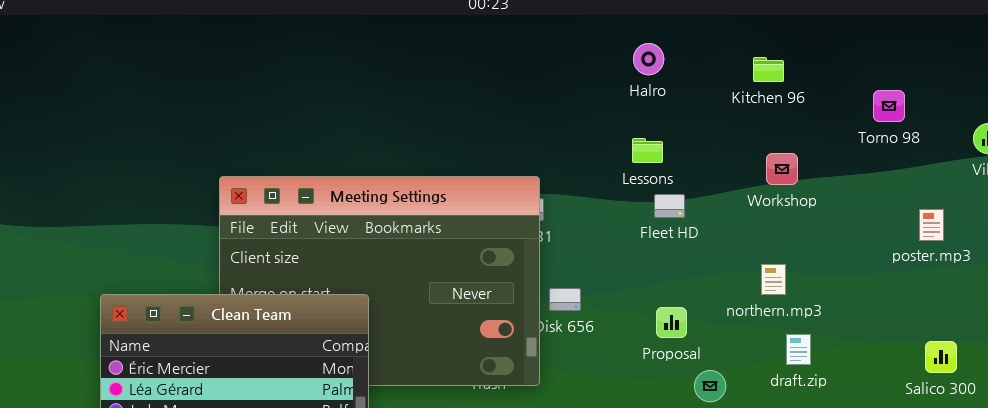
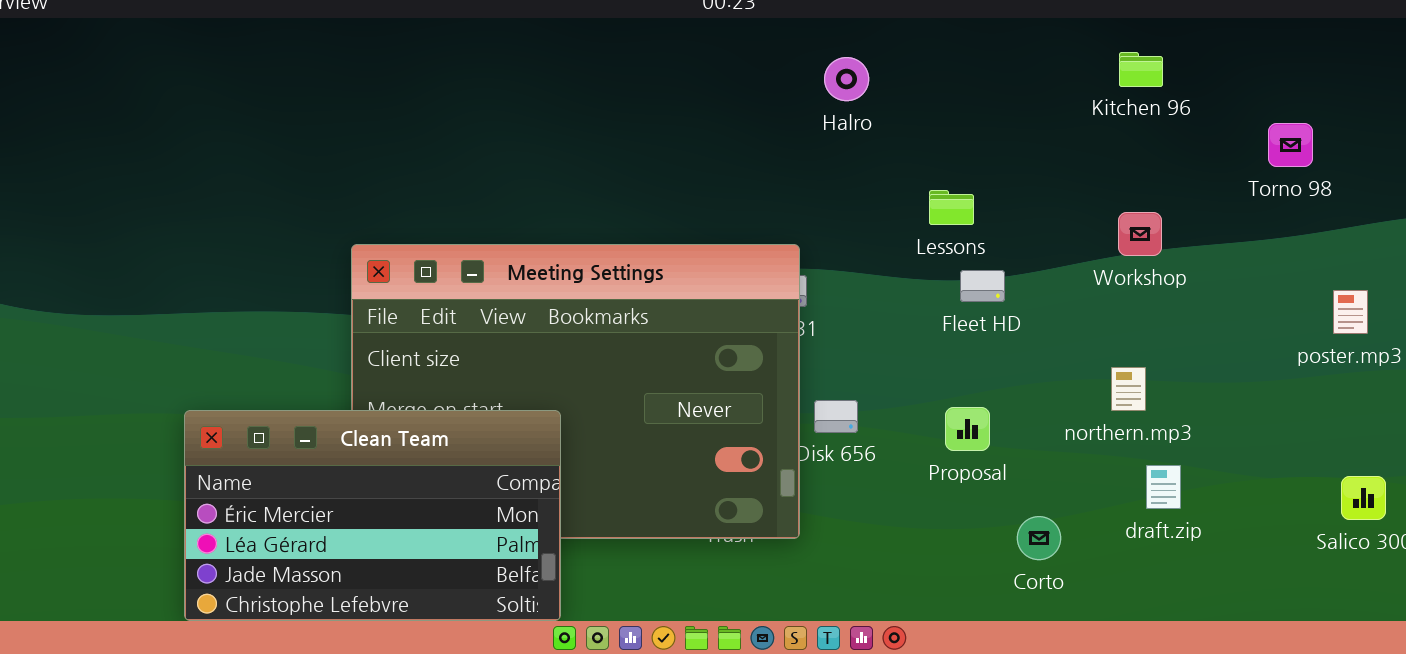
Halro: [633,43,664,75] -> [824,57,869,101], moved
Kitchen 96: [753,57,784,82] -> [1119,52,1163,87], moved
Proposal: [656,307,687,338] -> [945,407,990,451], moved

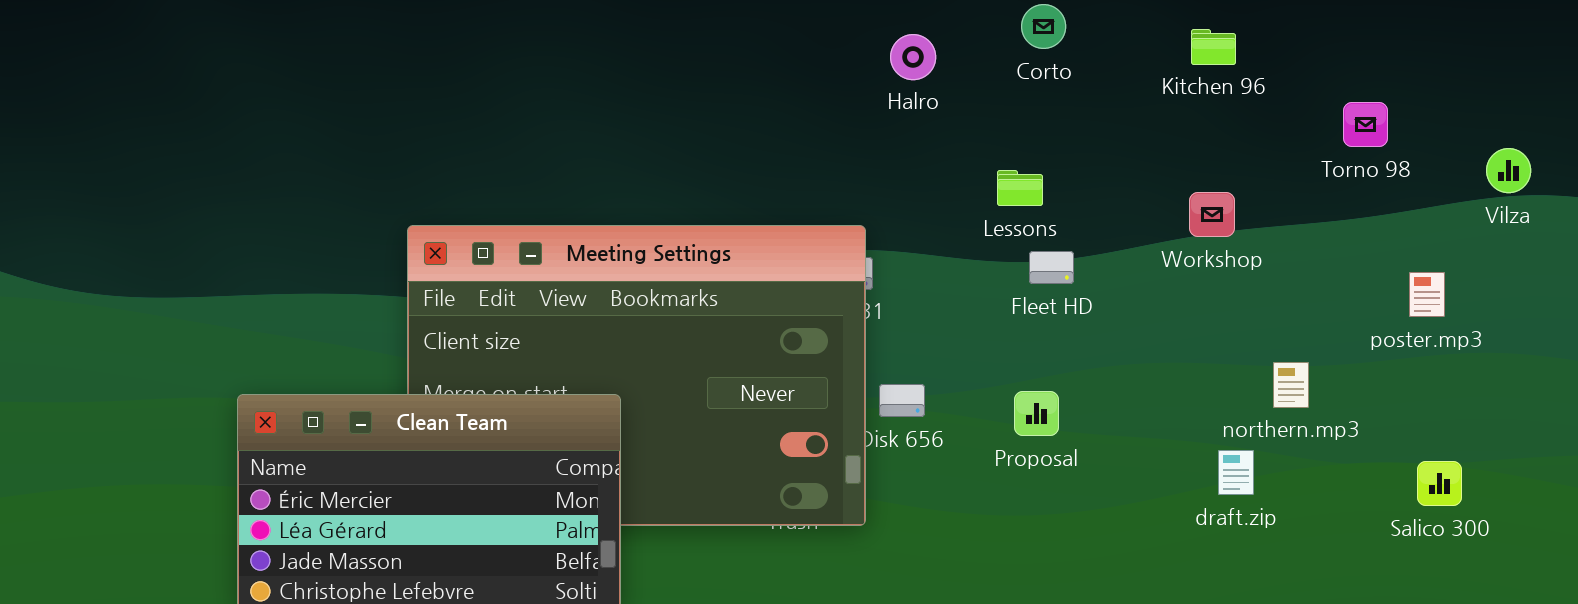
northern.mp3: [1111,367,1146,411] -> [1273,362,1309,408], moved
Corto: [1017,516,1061,560] -> [1021,4,1066,49], moved

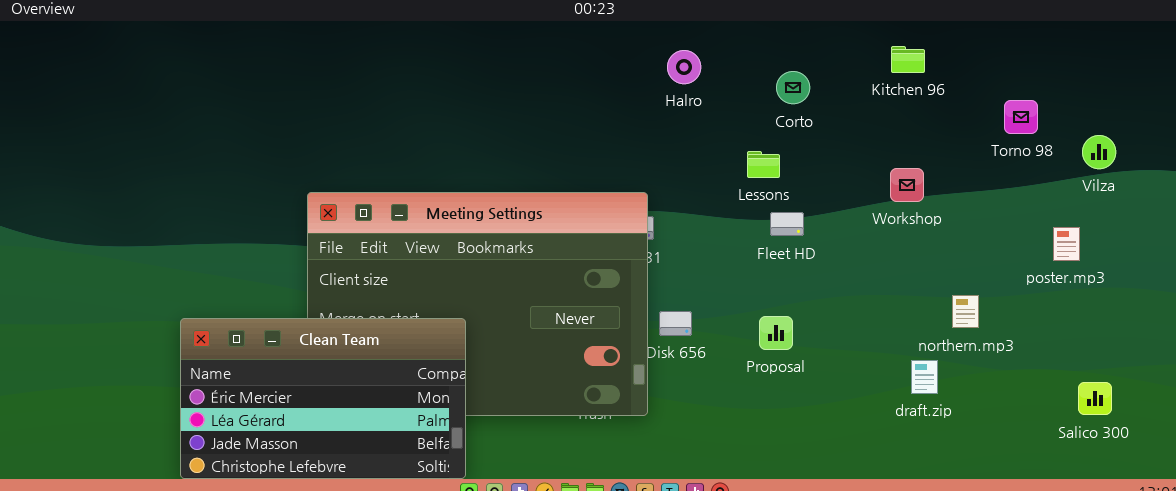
Corto: [1021,4,1066,49] -> [776,71,810,104], moved
Vilza: [1486,148,1531,193] -> [1082,135,1116,169], moved
Salico 300: [1417,461,1462,506] -> [1078,382,1112,415], moved

